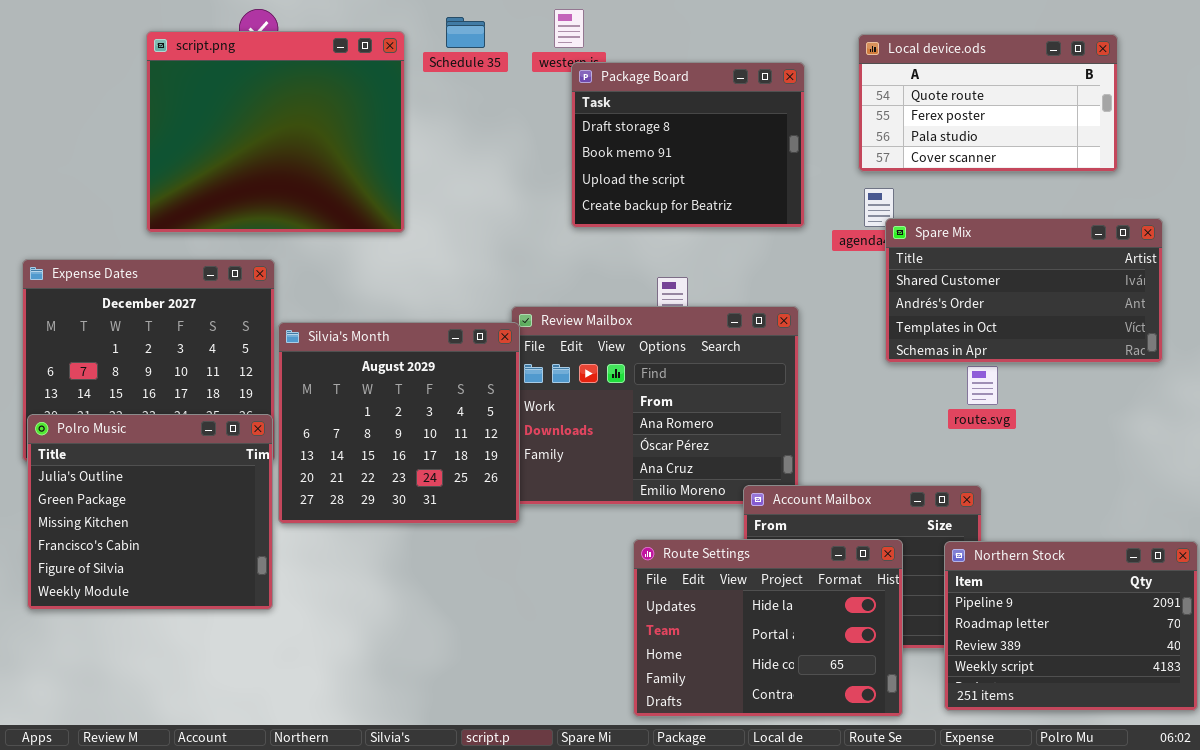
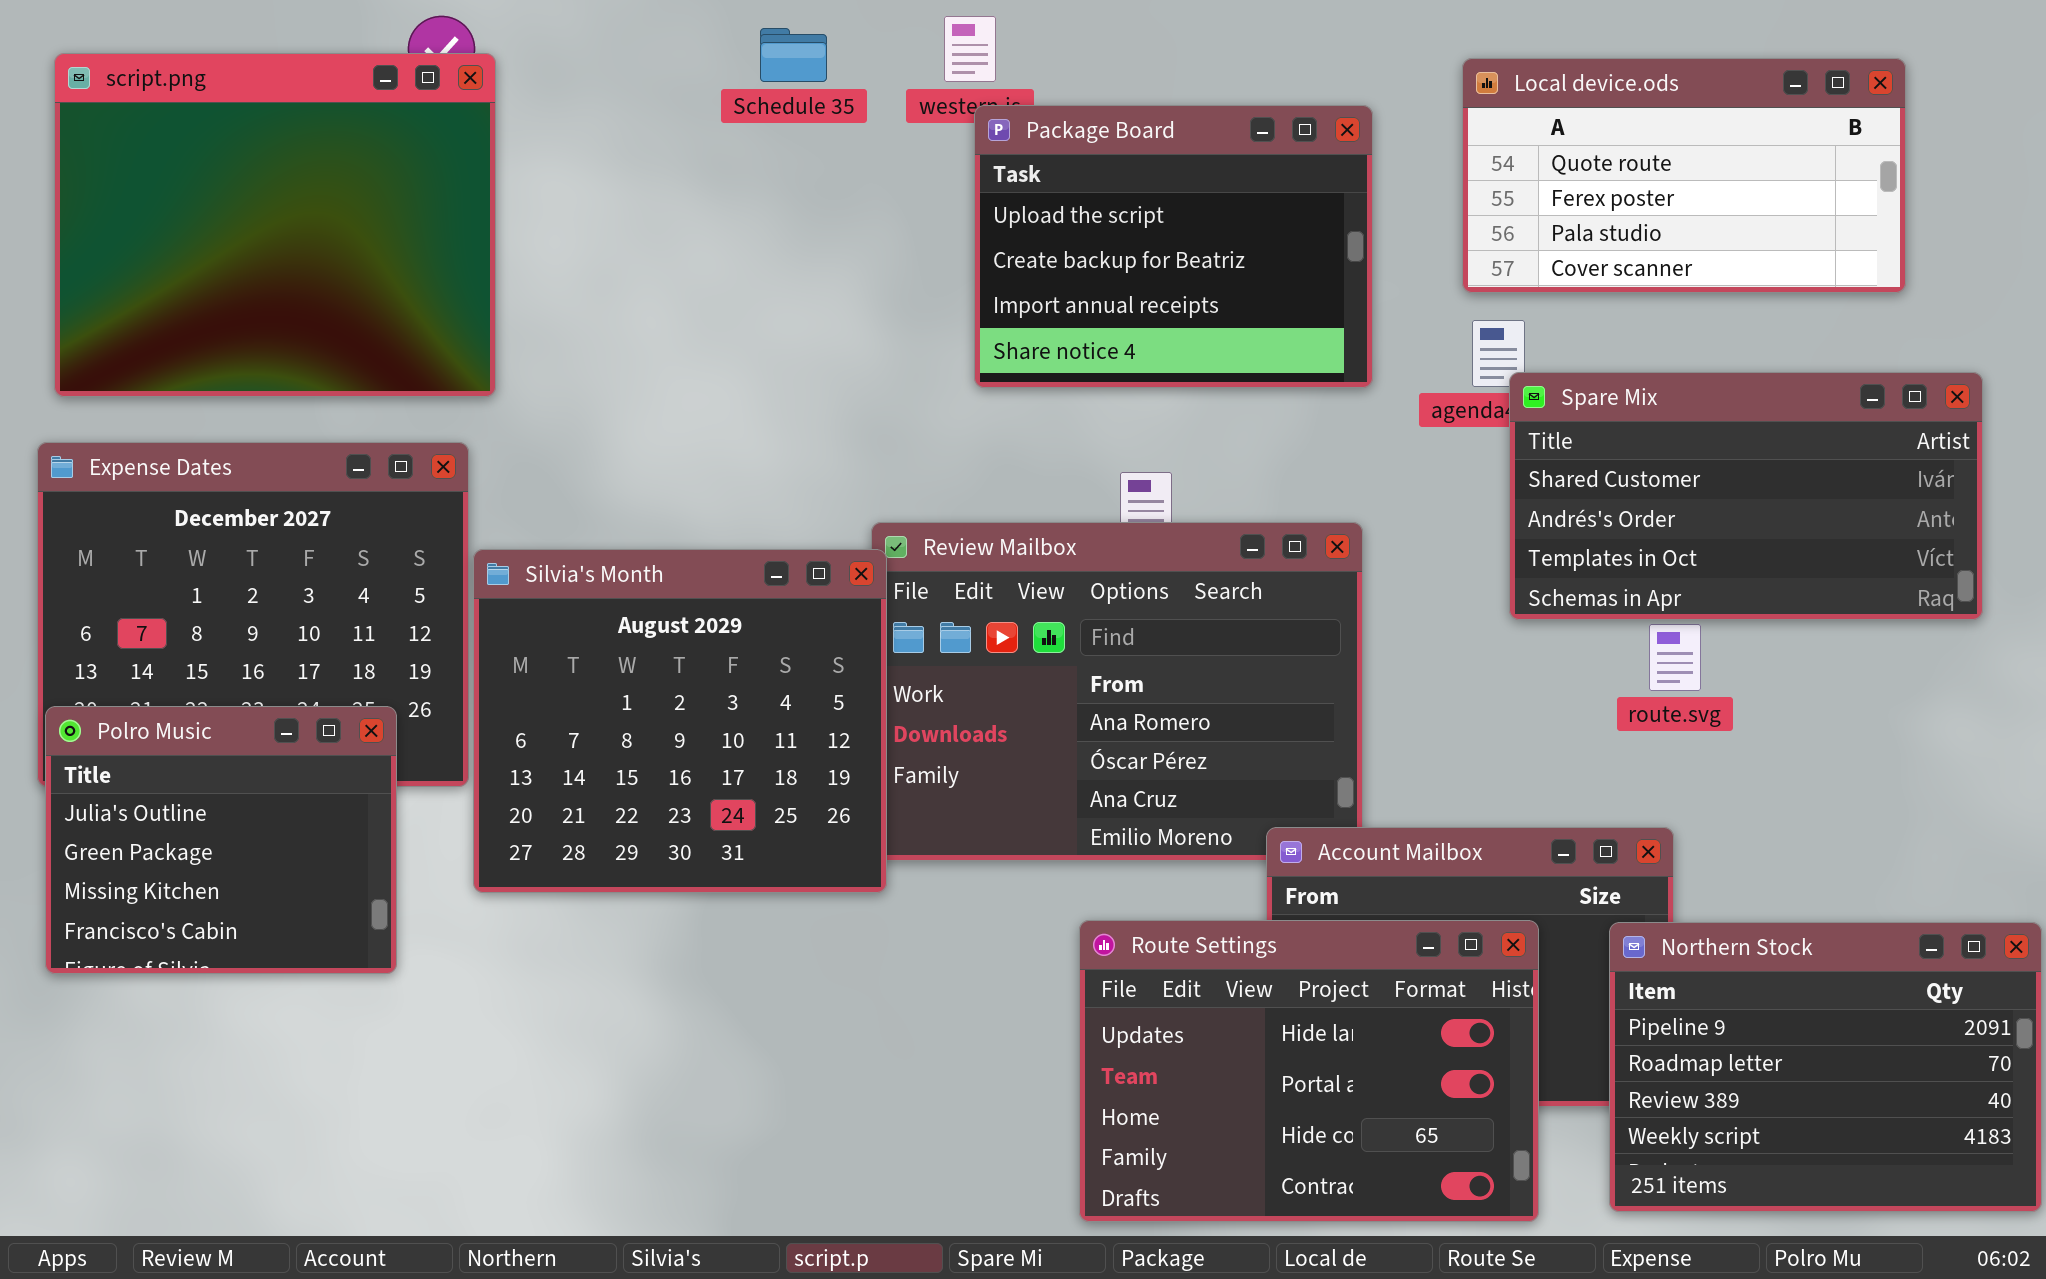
script.png: [146,31,405,233] -> [54,53,496,397], moved
Package Board: [571,62,805,228] -> [974,105,1373,388], scrolled down 2 rows
Polro Music: [27,414,273,610] -> [45,706,397,974], resized

